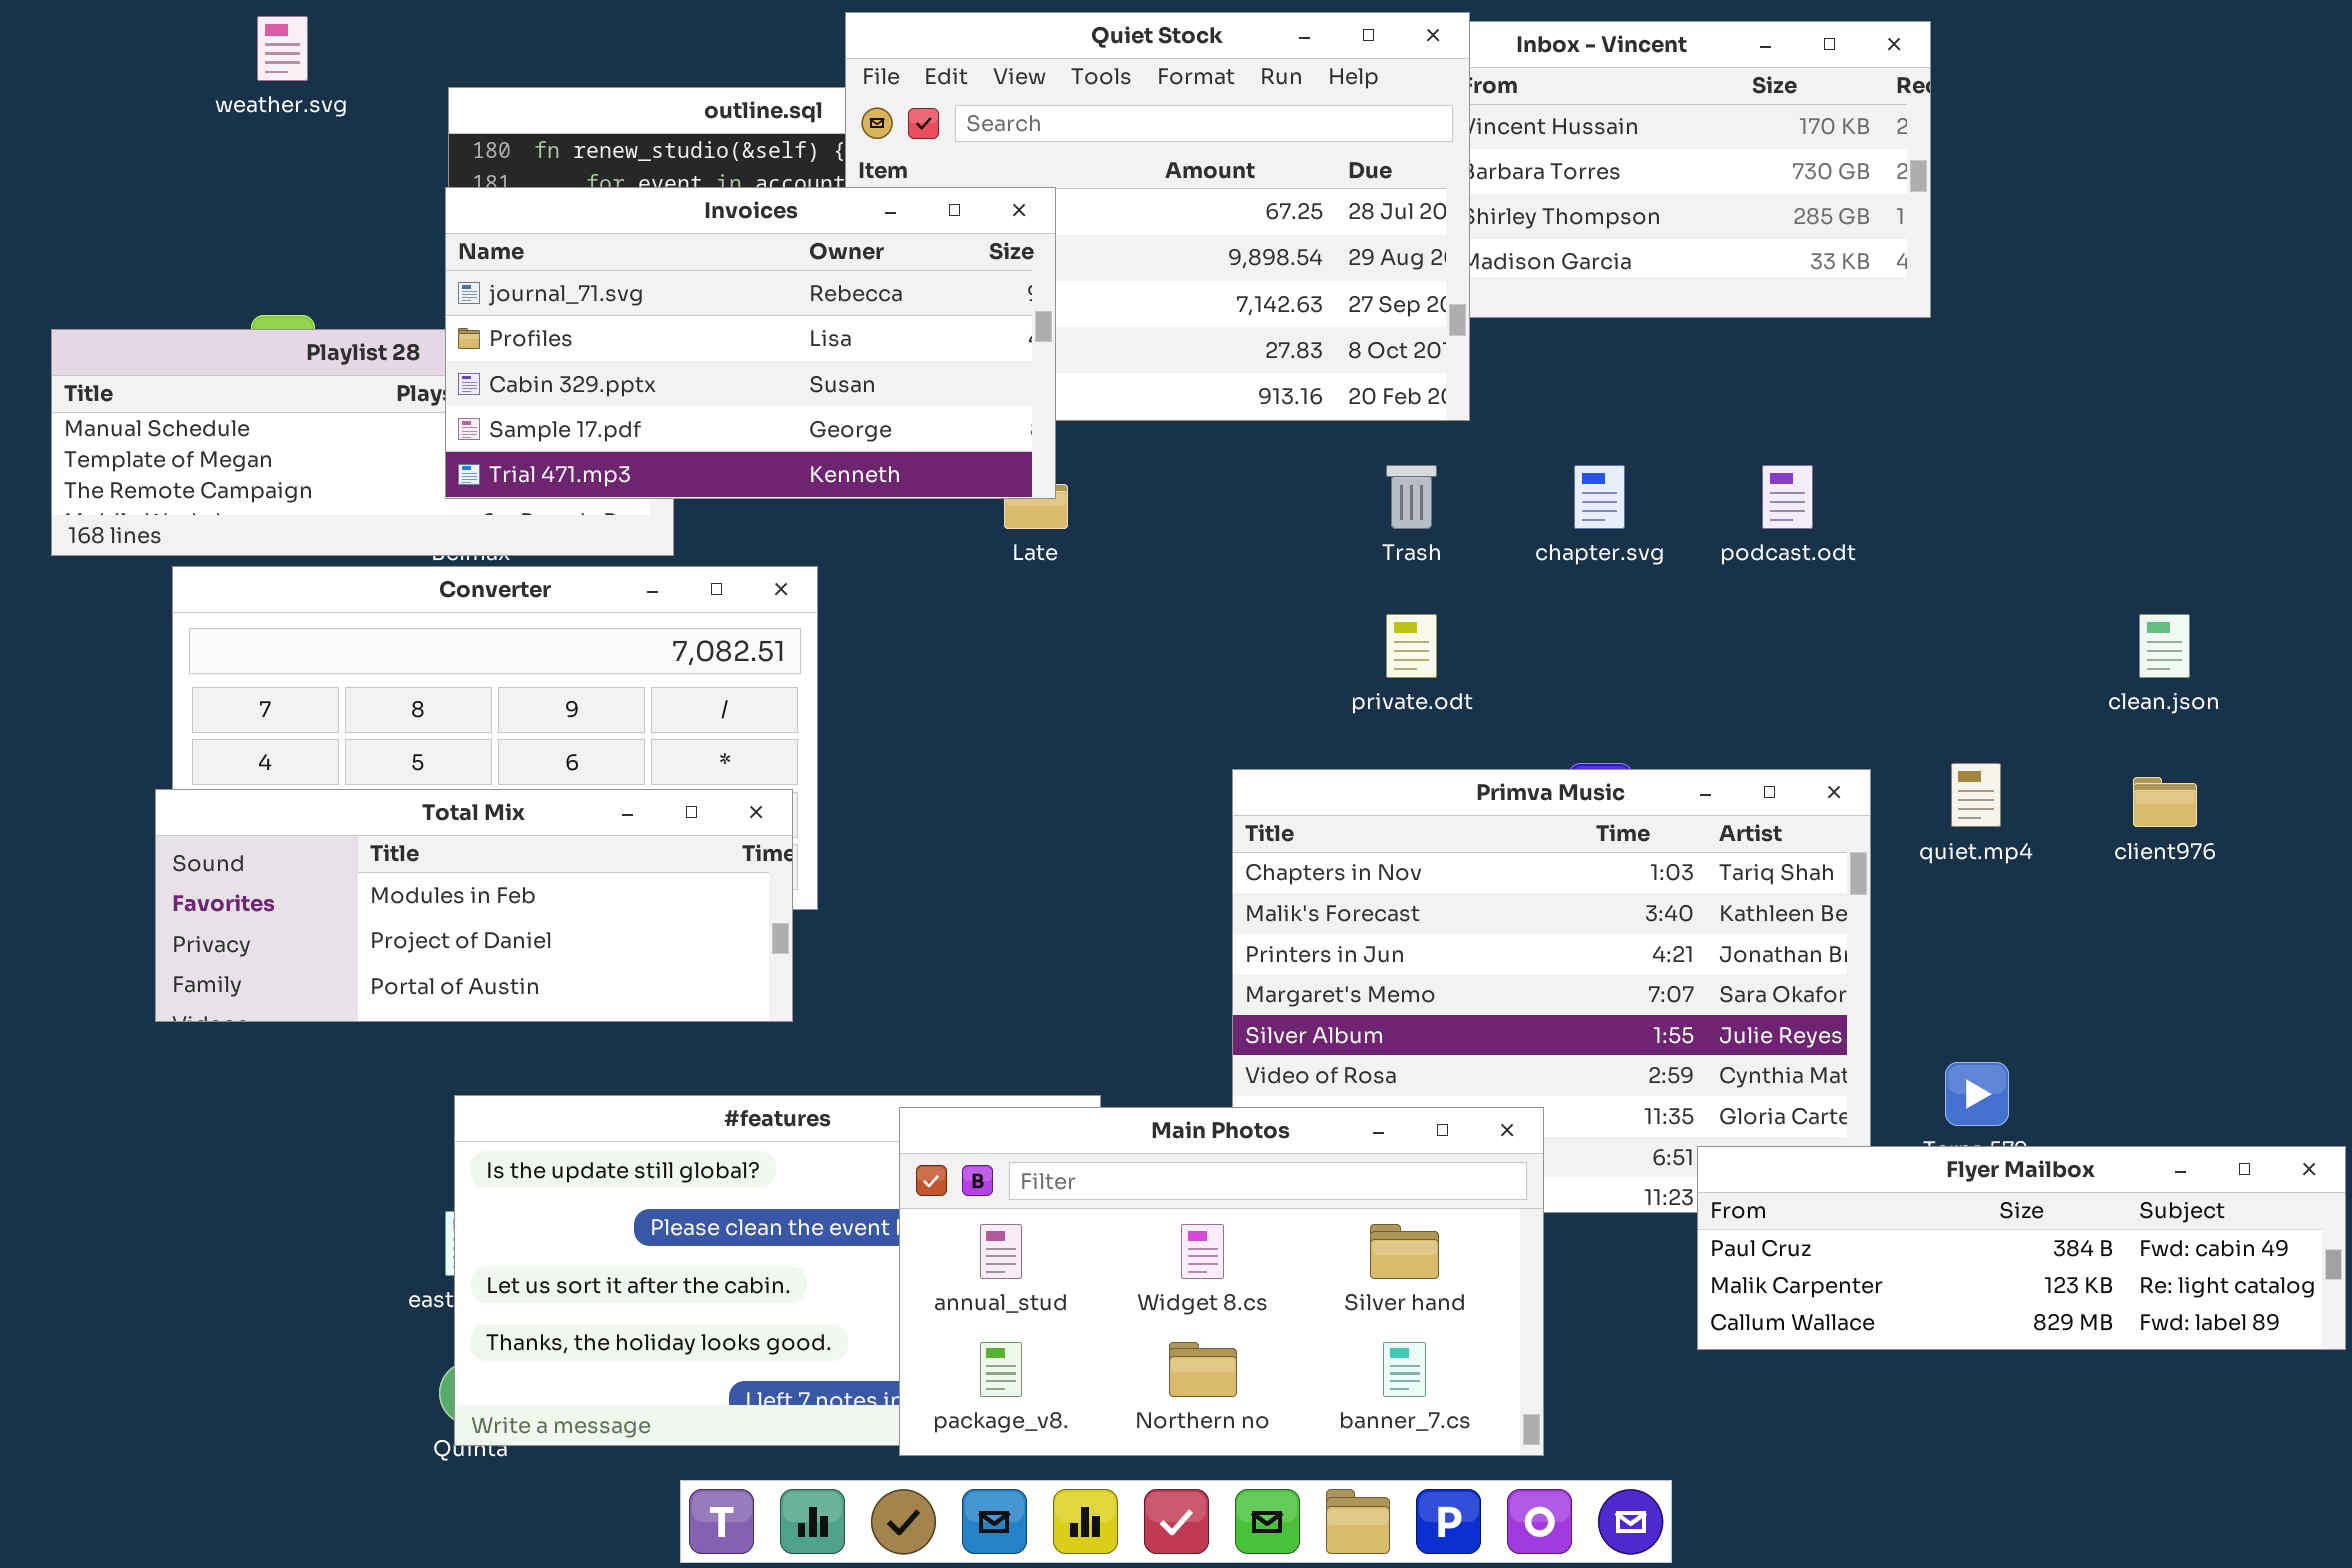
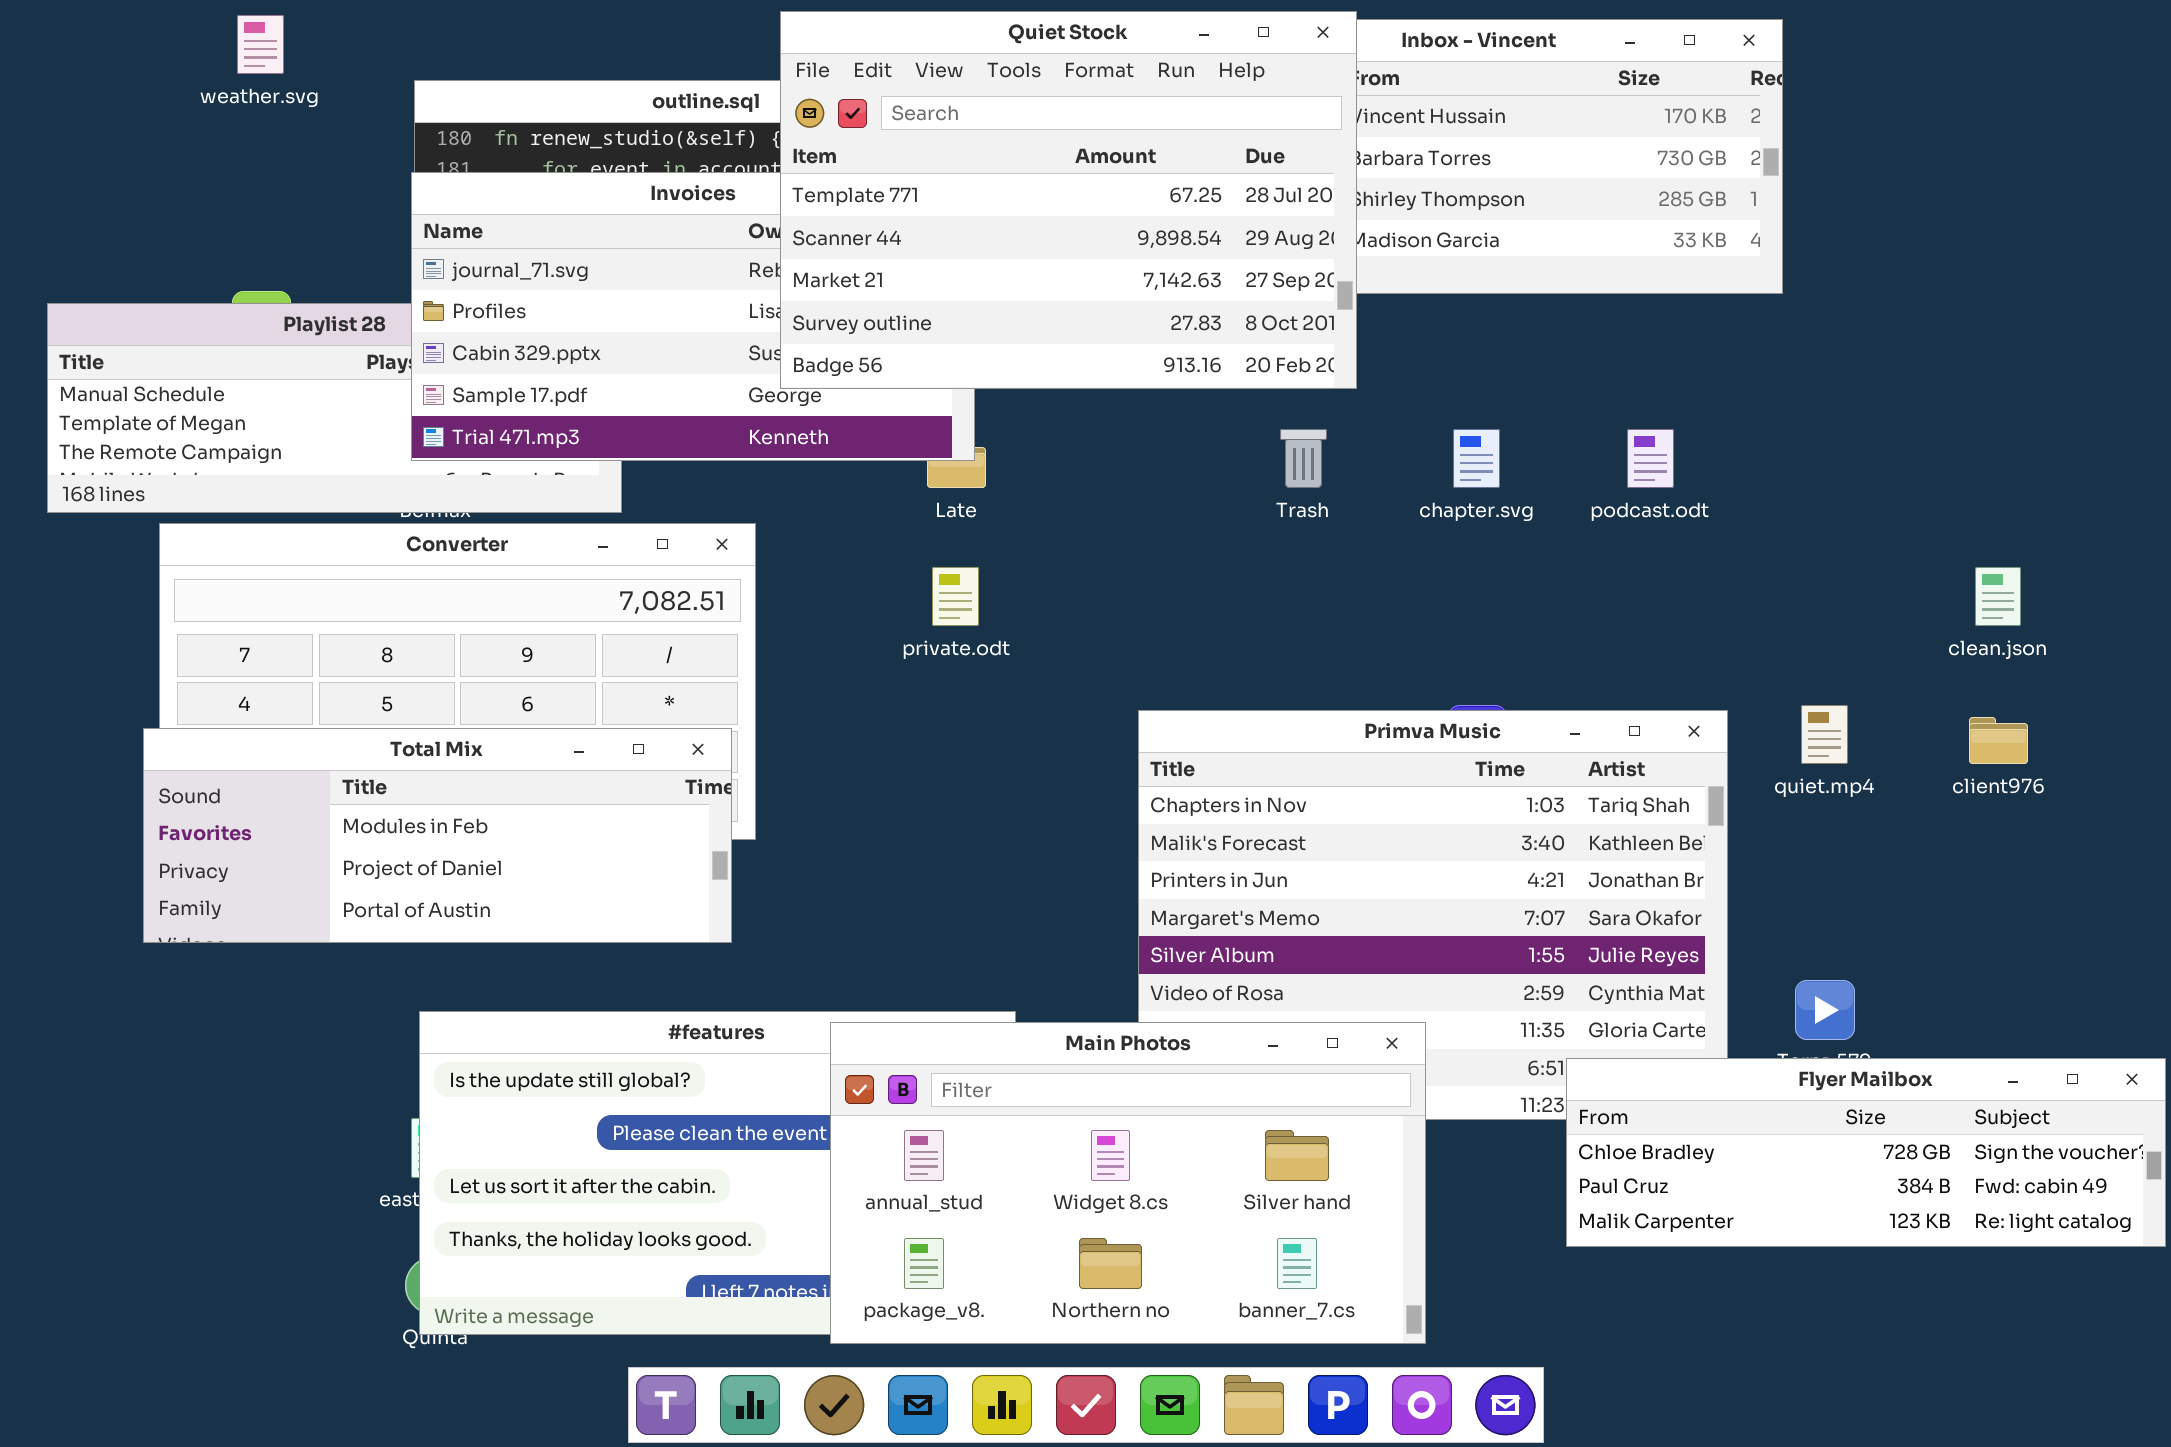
Quiet Stock: [845,12,1470,421] -> [780,11,1357,389], raised
private.odt: [1386,614,1437,678] -> [932,567,979,626], moved
Flyer Mailbox: [1697,1146,2346,1350] -> [1566,1058,2166,1247], scrolled up 1 row

